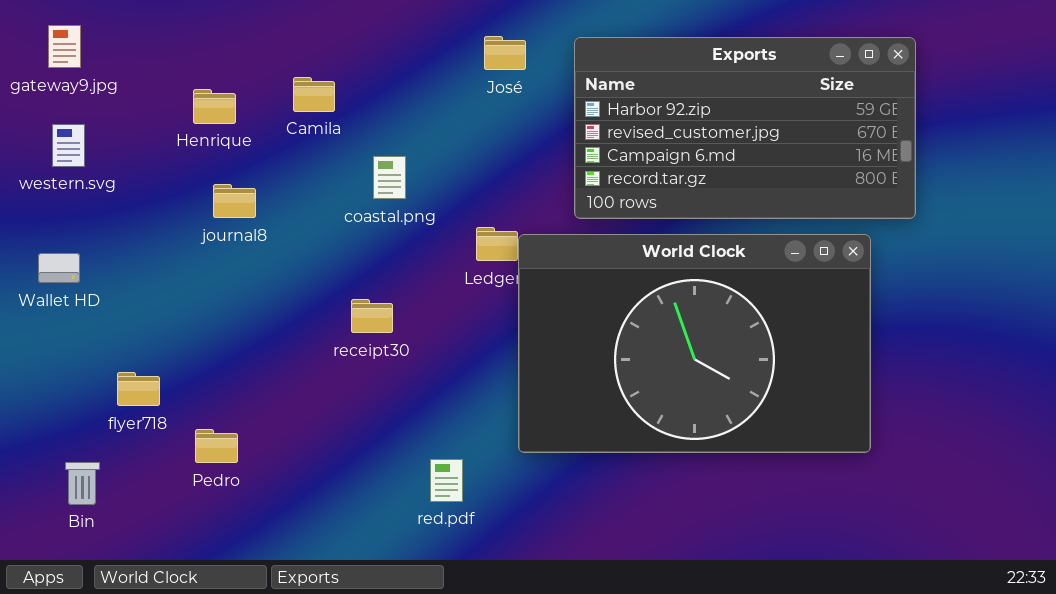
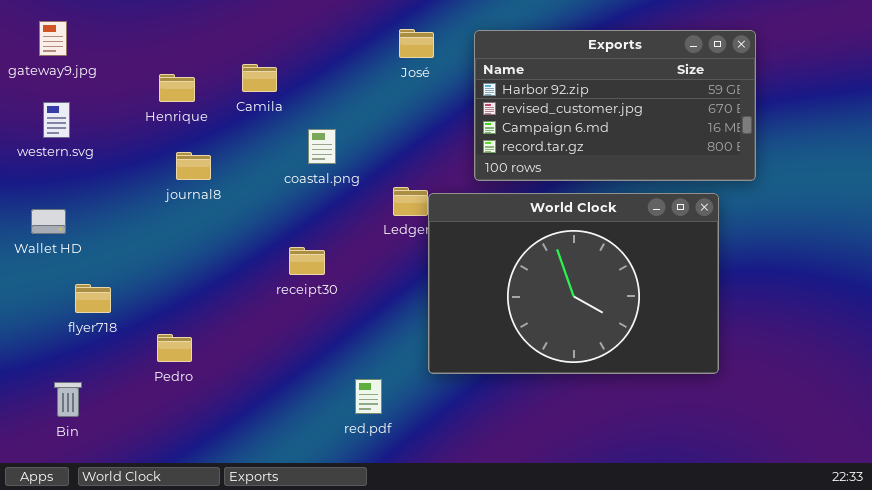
flyer718: [117,372,160,406] -> [75,284,111,313], moved
Pedro: [195,429,238,463] -> [157,334,192,362], moved

